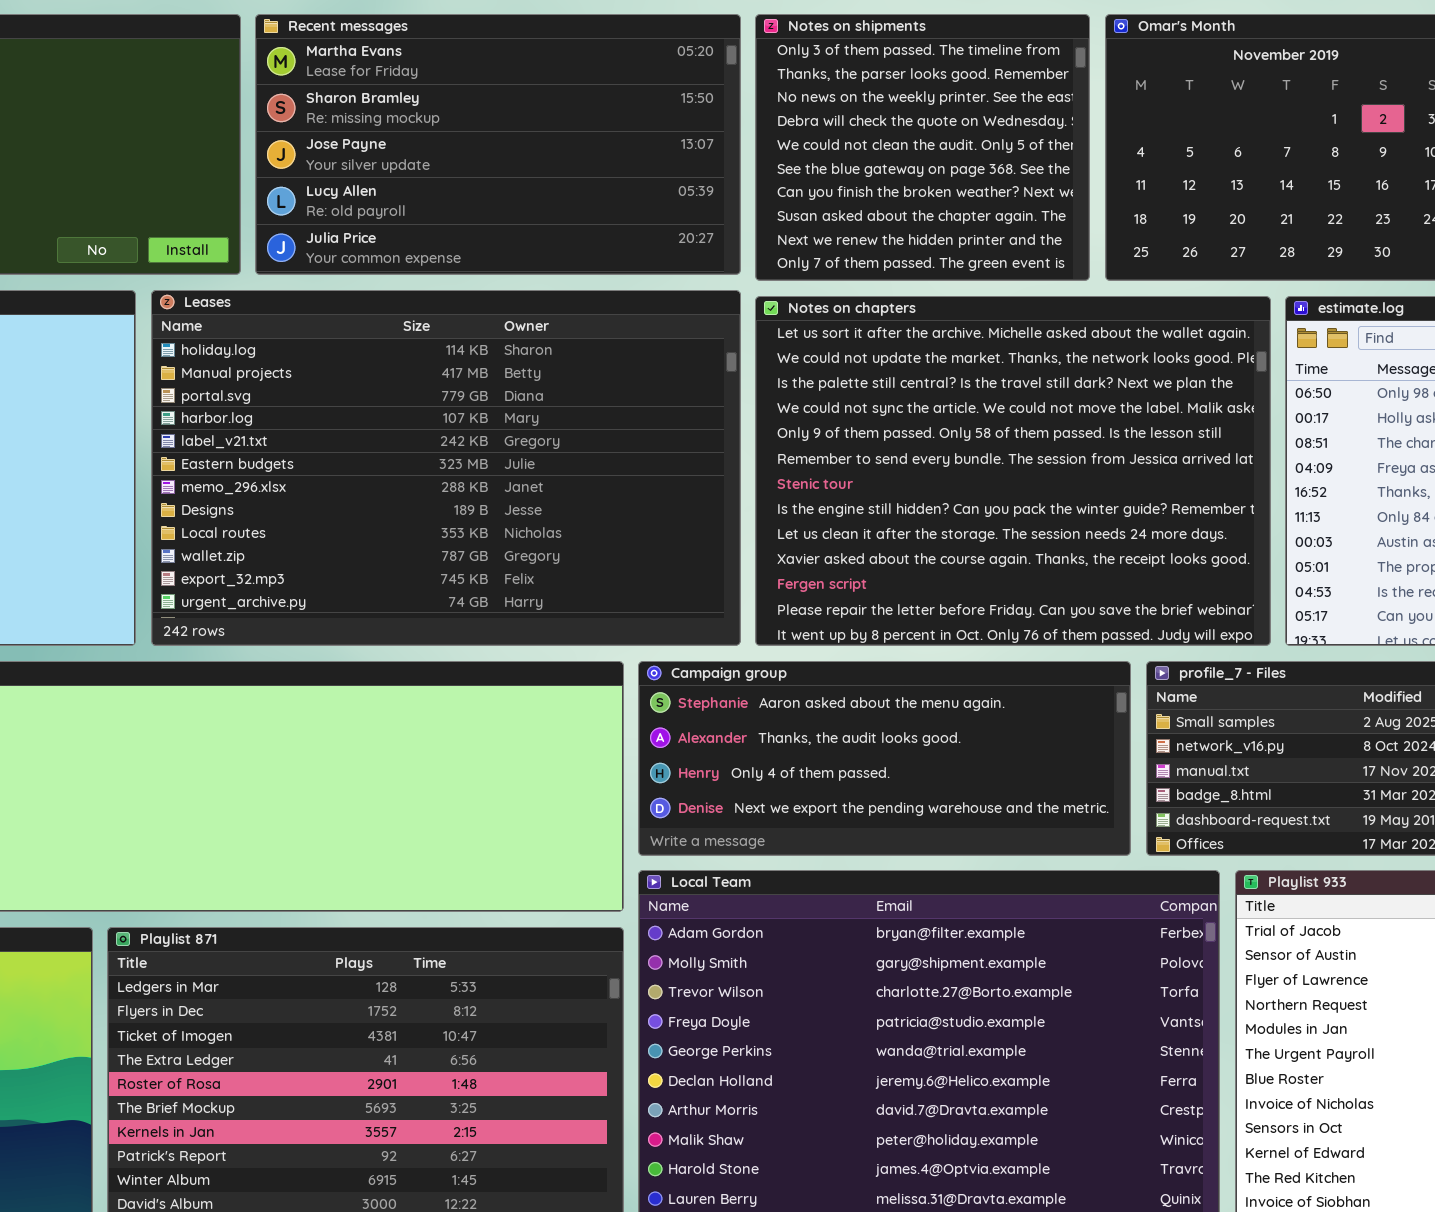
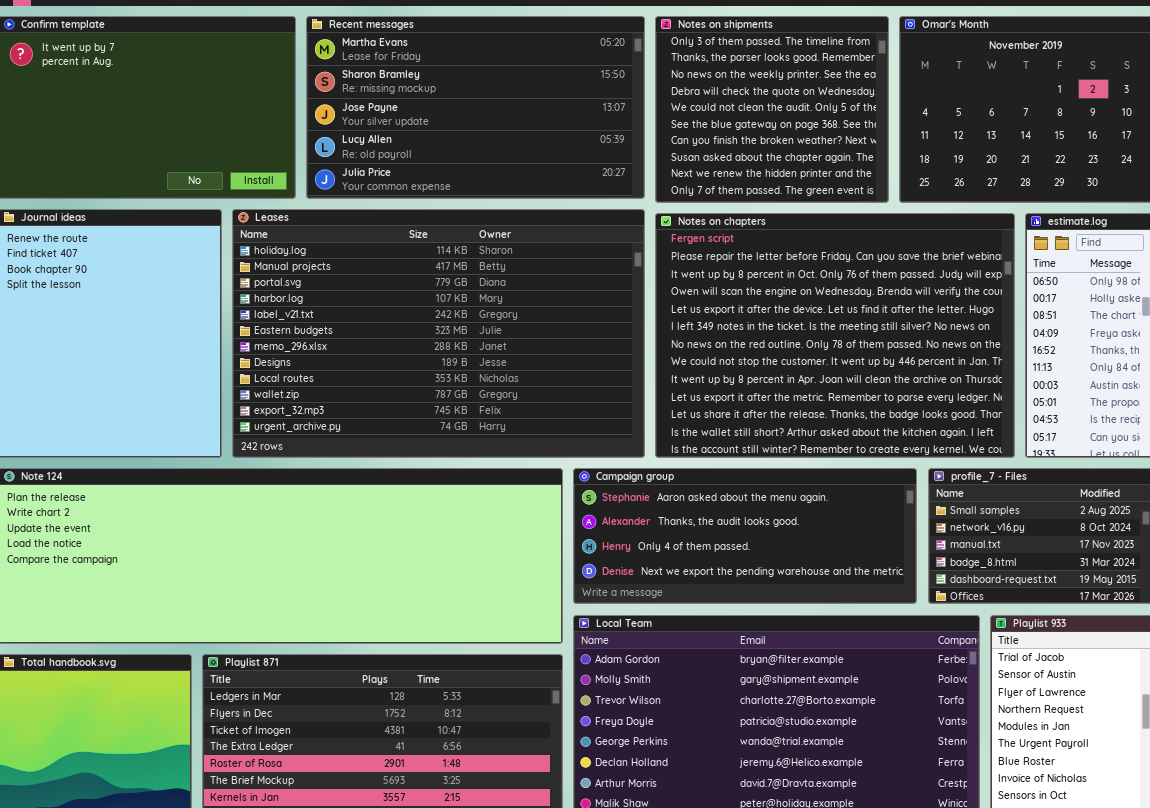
Notes on chapters: [755,296,1271,646] -> [655,213,1015,458], scrolled down 10 rows

